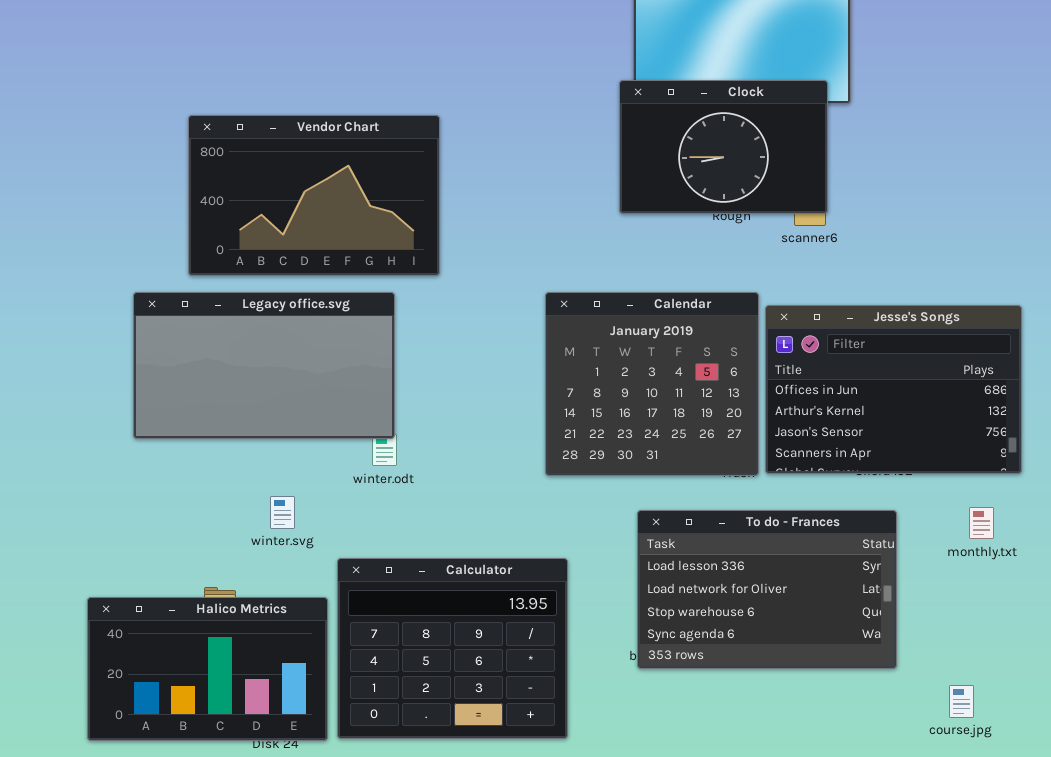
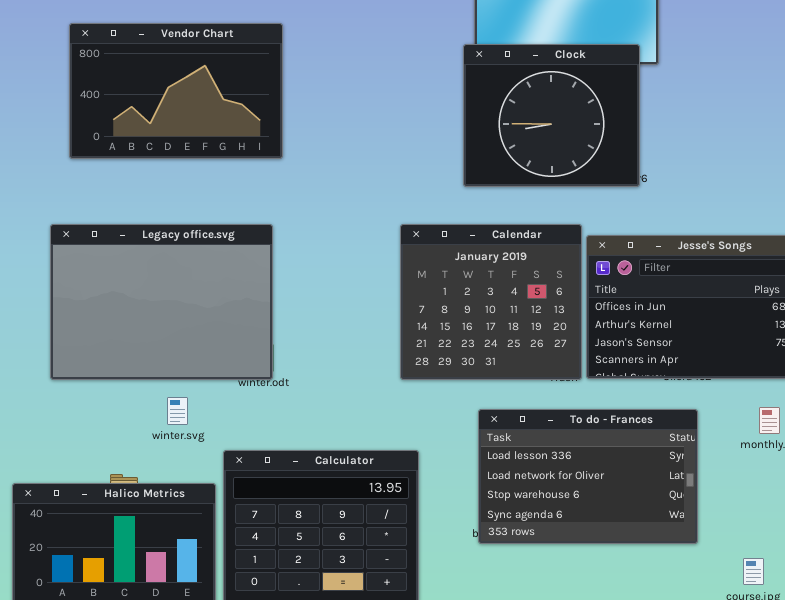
Clock: [619,80,828,214] -> [463,44,640,187], resized
Vendor Chart: [188,115,440,276] -> [69,23,283,159], moved
Legacy office.svg: [133,292,395,439] -> [50,224,273,380], resized

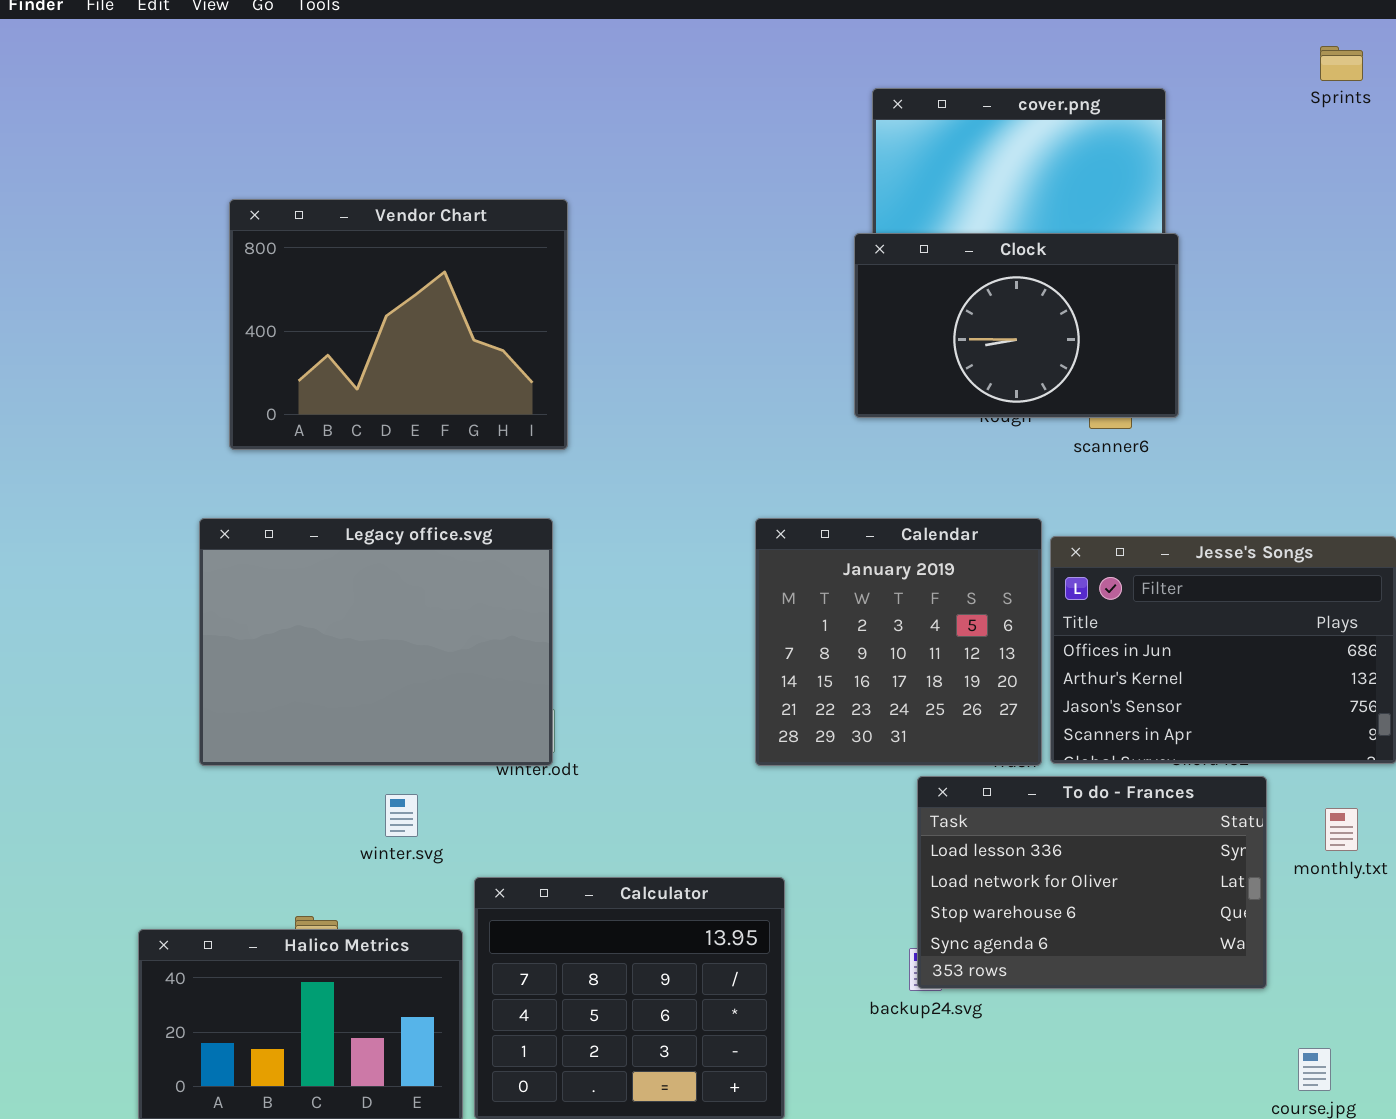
Vendor Chart: [69,23,283,159] -> [229,199,568,450], resized
Clock: [463,44,640,187] -> [854,233,1179,418], resized
To do - Frances: [478,409,698,544] -> [917,776,1267,989], moved

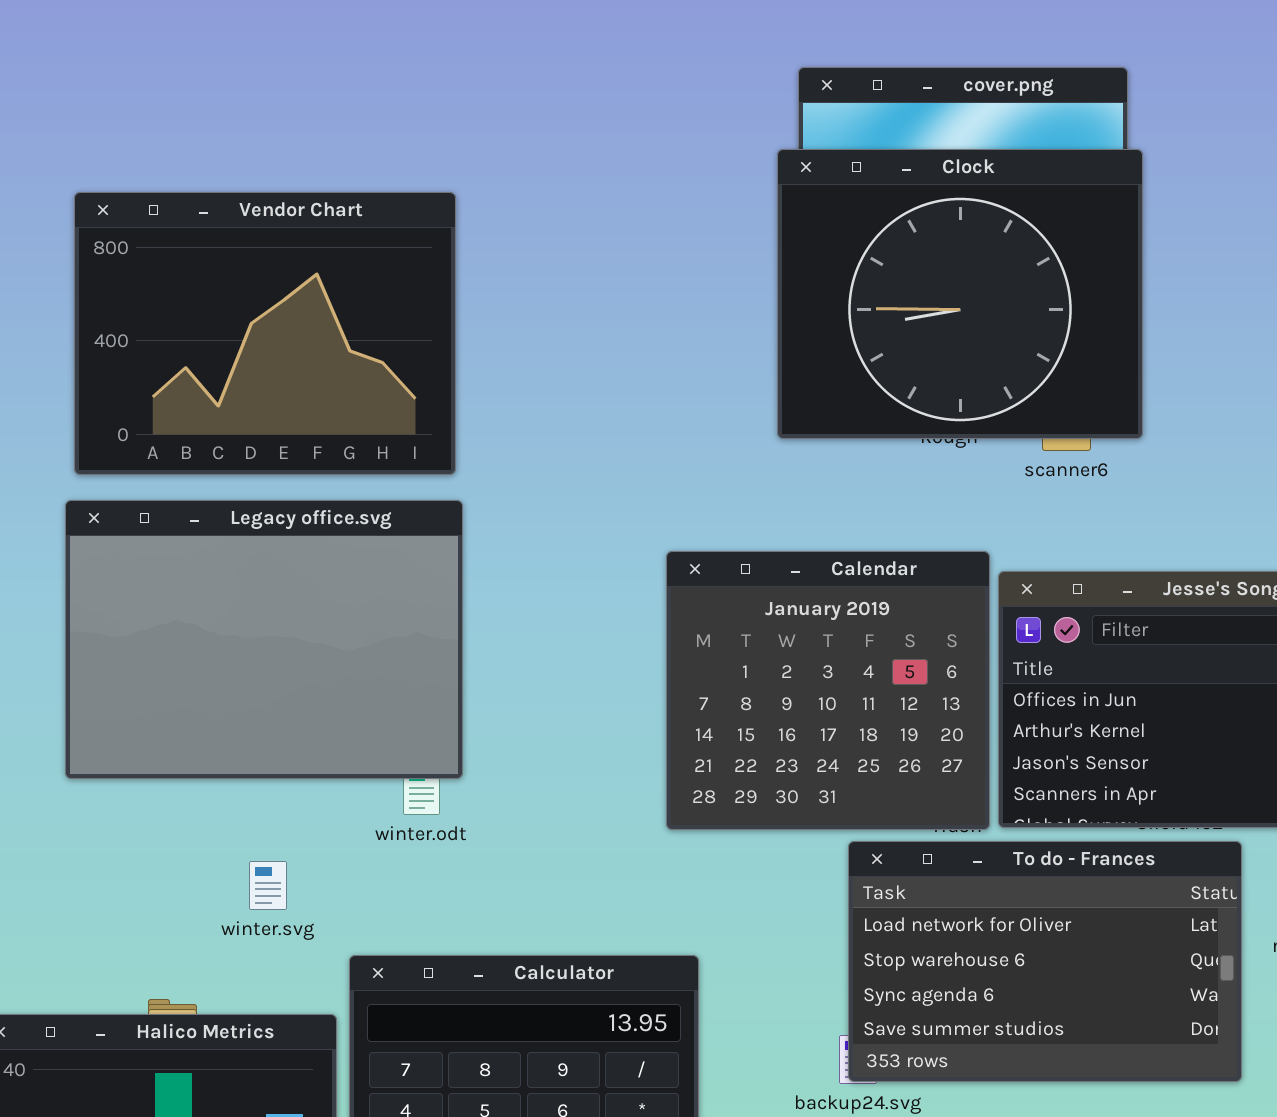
Clock: [854,233,1179,418] -> [777,149,1143,439], resized
Legacy office.svg: [199,518,553,766] -> [65,500,463,779], moved
To do - Frances: [917,776,1267,989] -> [848,841,1242,1082], scrolled down 1 row

